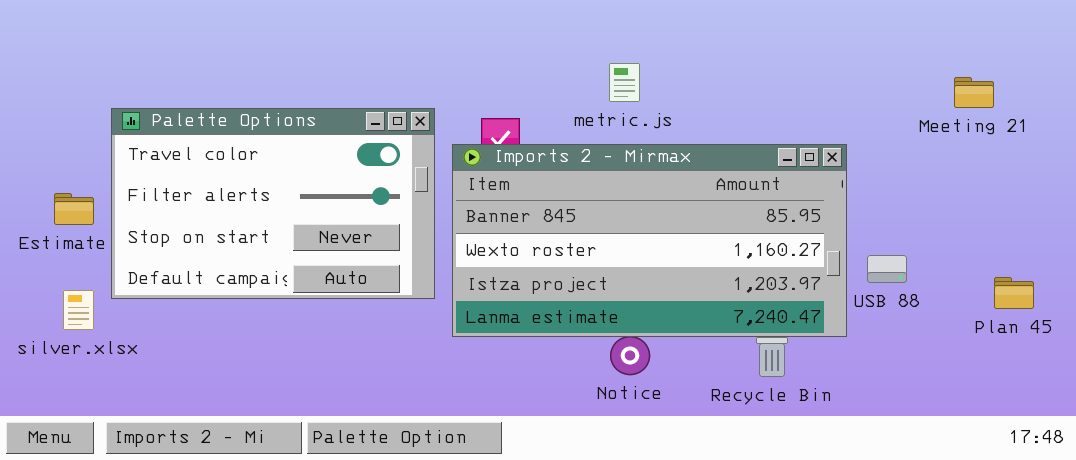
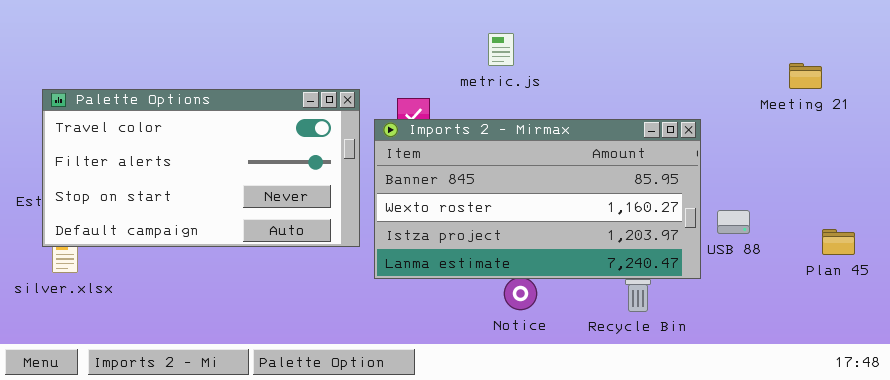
metric.js: [609,63,640,102] -> [488,33,514,66], moved
Palette Options: [111,108,435,299] -> [42,89,360,247], resized

